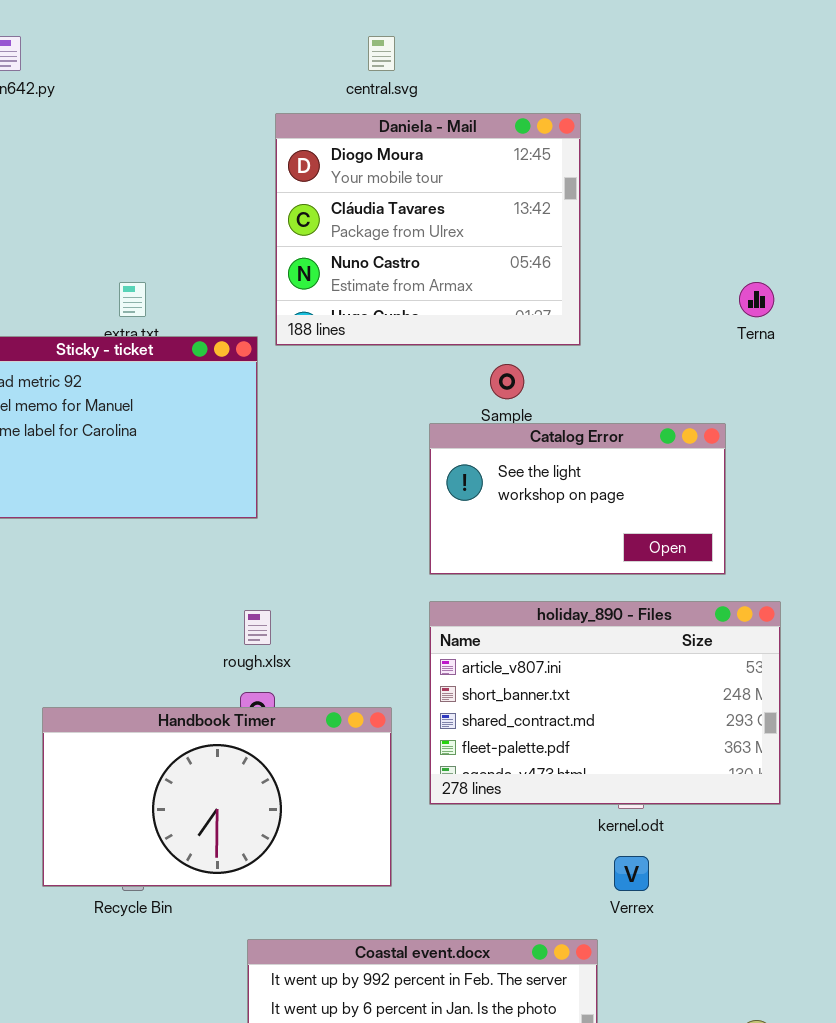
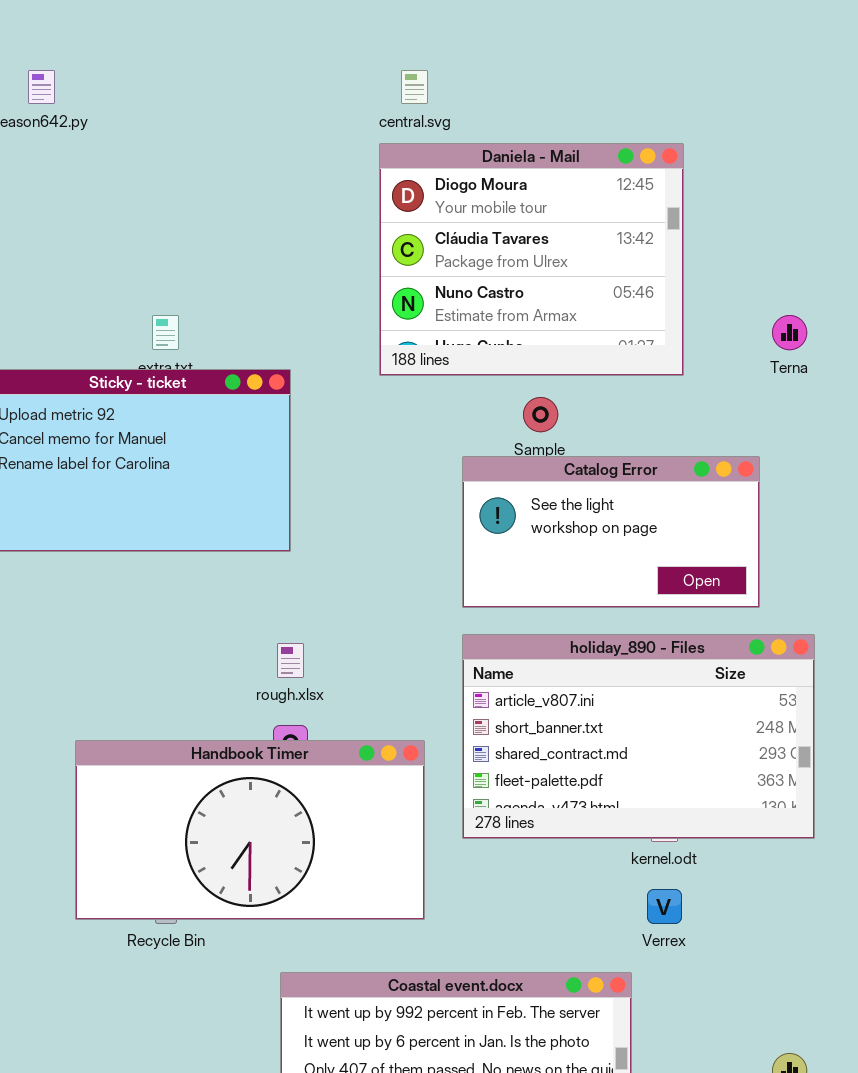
Daniela - Mail: [275,113,581,346] -> [379,143,684,376], moved

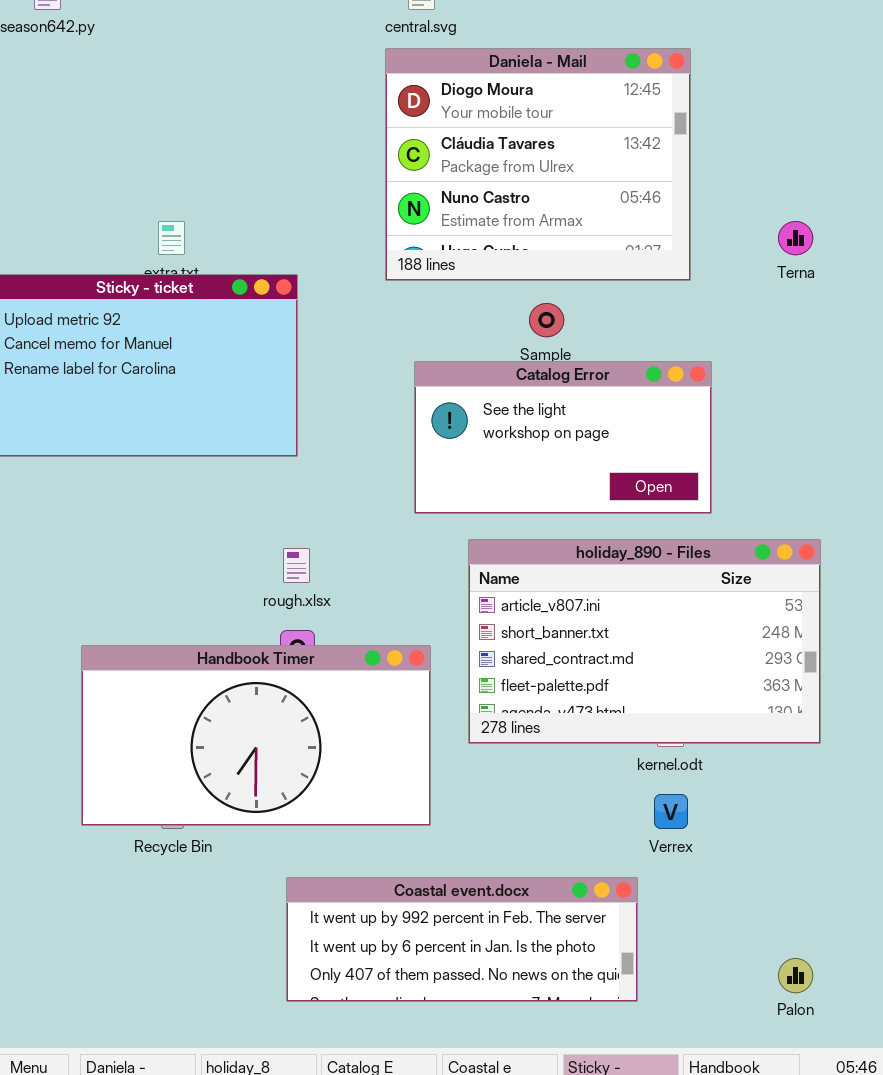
Catalog Error: [462,456,760,608] -> [414,361,712,514], moved

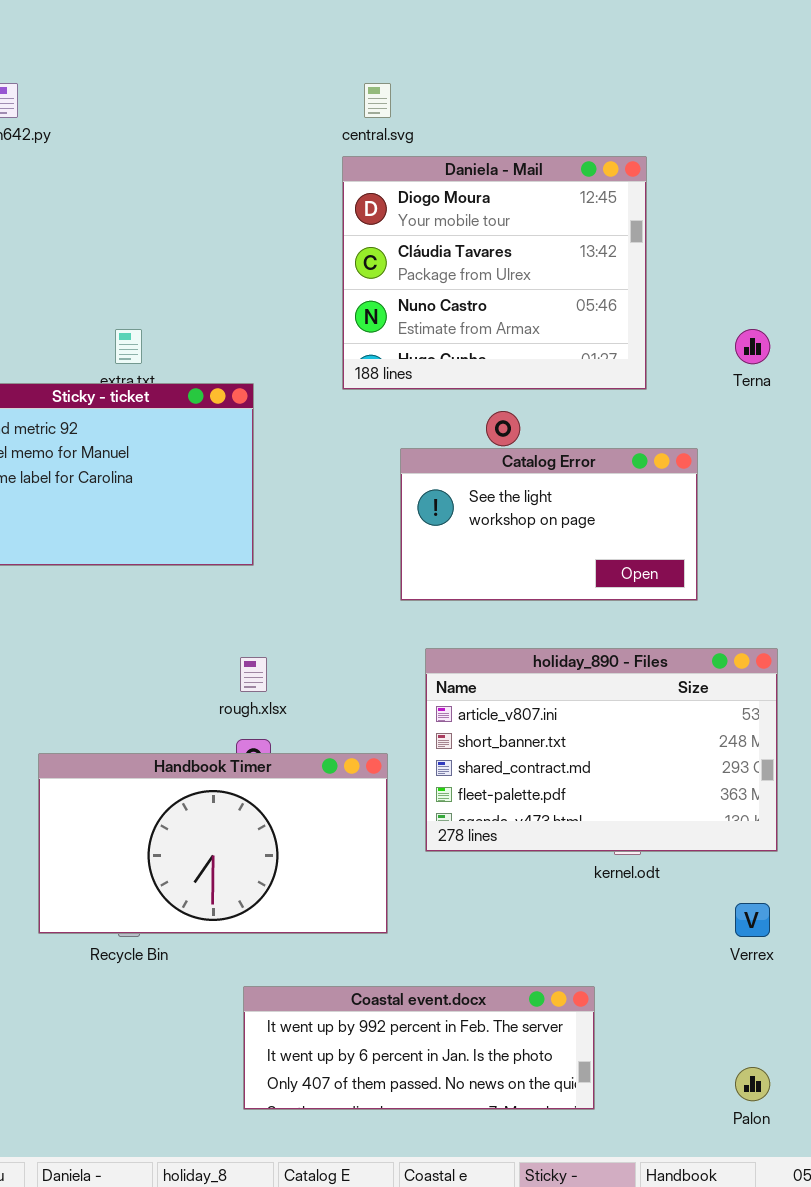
Catalog Error: [414,361,712,514] -> [400,448,698,601], moved
Verrex: [654,794,688,829] -> [735,903,770,937], moved

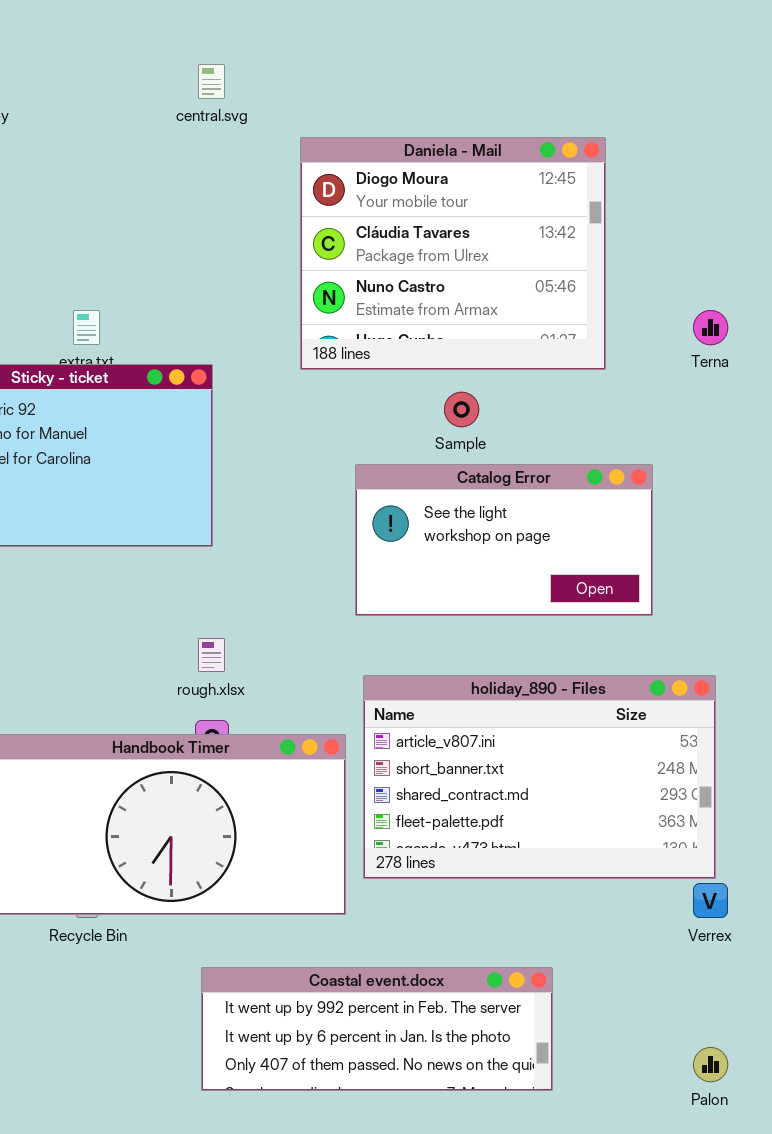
central.svg: [364,83,391,118] -> [198,64,225,99], moved
Catalog Error: [400,448,698,601] -> [355,464,653,616], moved
holiday_890 - Files: [425,648,778,852] -> [363,675,716,879], moved

